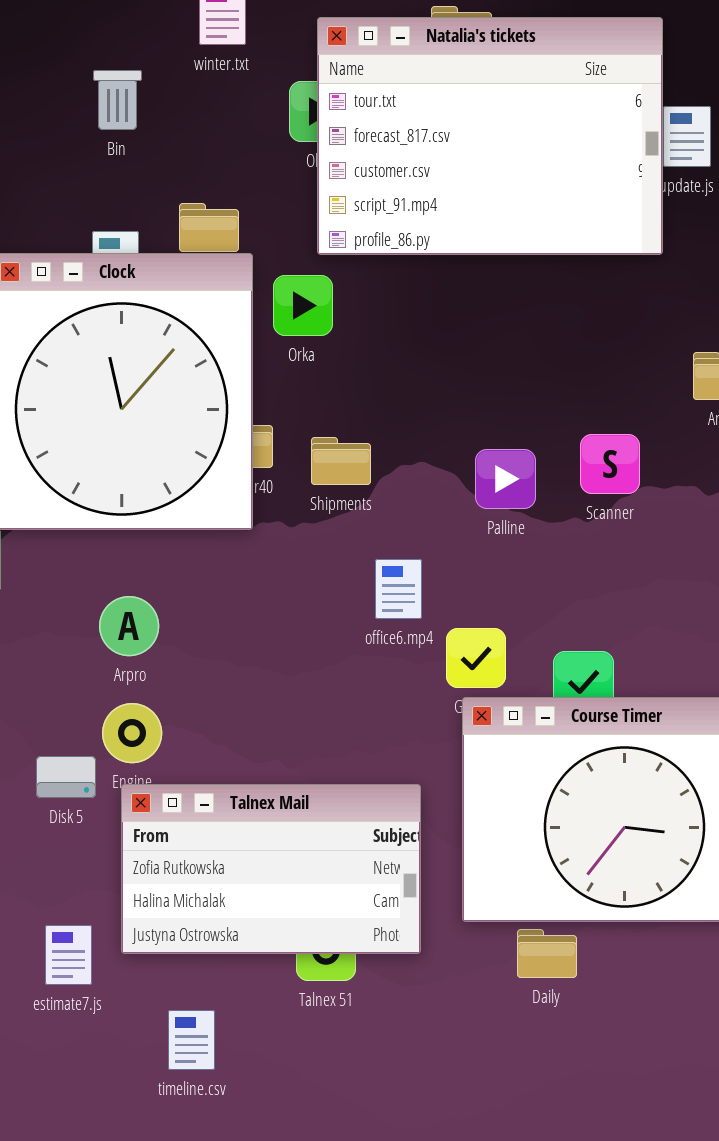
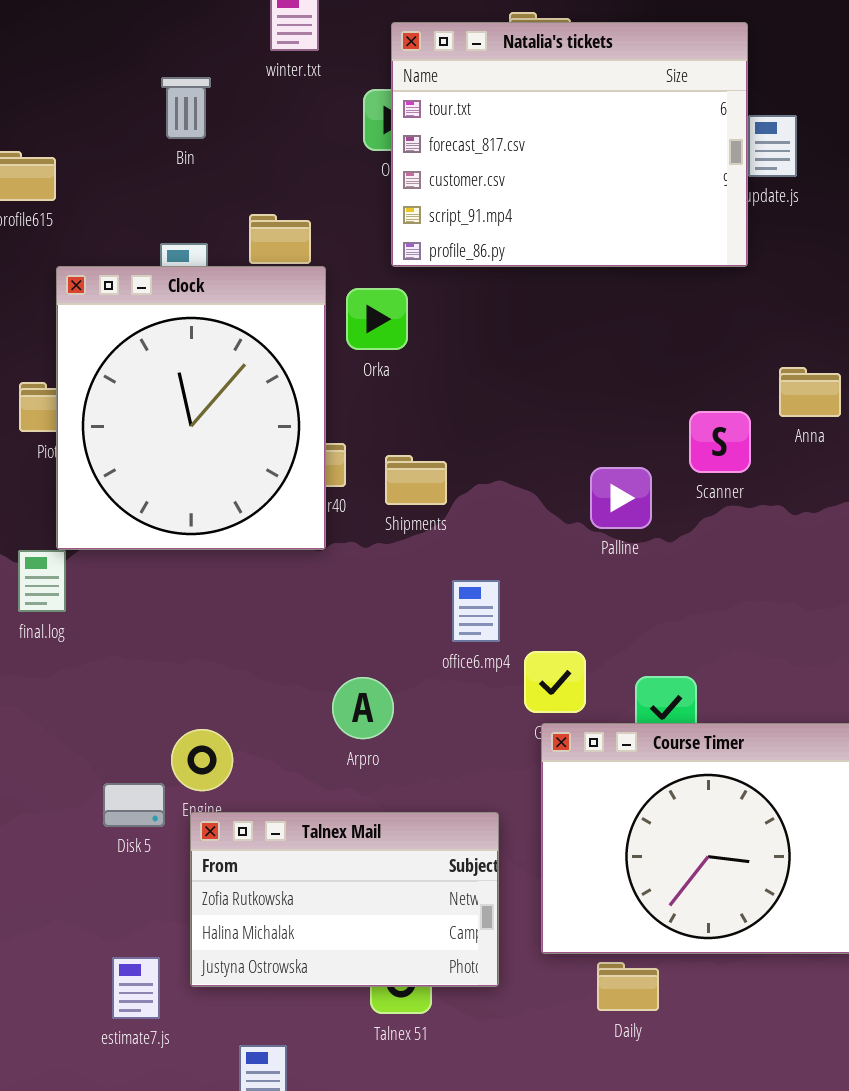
Scanner: [580,434,640,494] -> [689,411,751,473], moved
Palline: [475,449,536,509] -> [590,467,652,529], moved
Arpro: [99,596,159,656] -> [332,677,394,739], moved

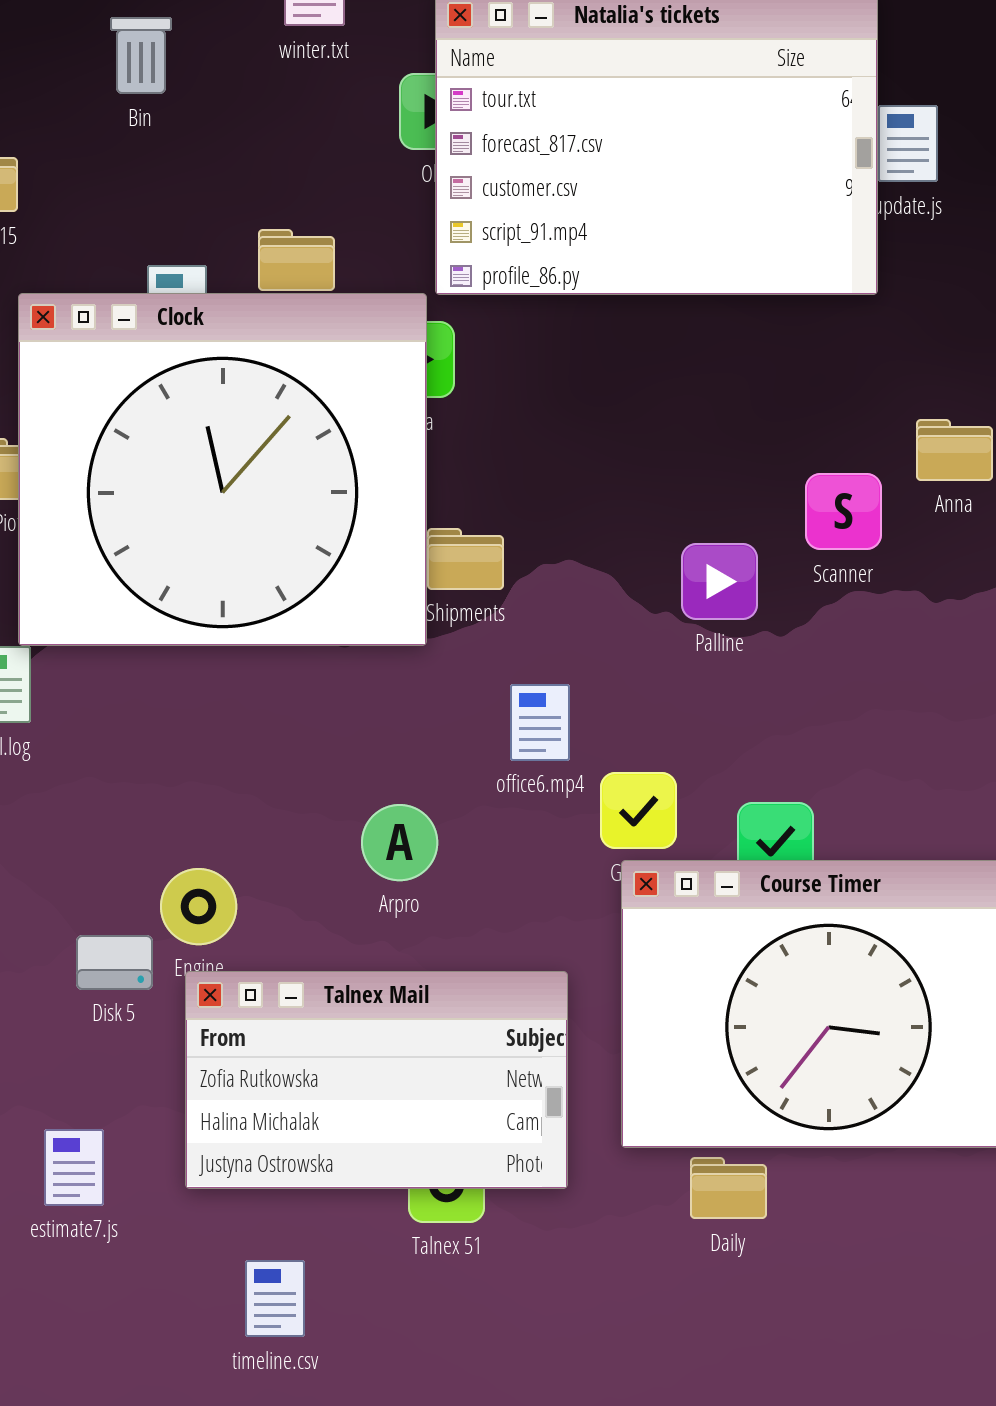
Bin: [161,77,211,139] -> [110,17,172,94], moved
Clock: [56,266,326,550] -> [18,293,427,646], resized
estimate7.js: [112,957,160,1019] -> [44,1129,104,1206], moved

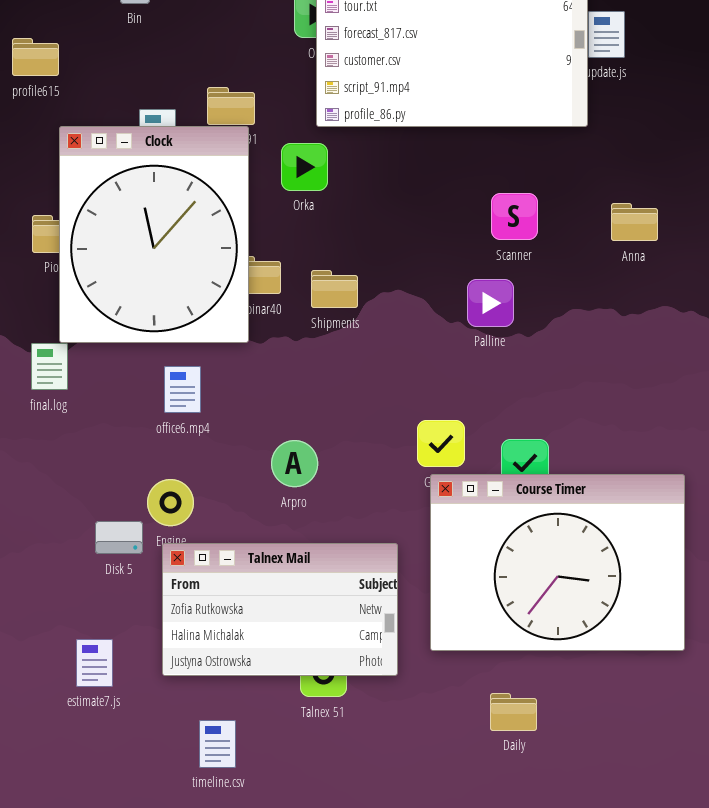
Clock: [18,293,427,646] -> [59,126,249,343], resized
Scanner: [805,473,882,550] -> [491,193,538,240], moved
office6.mp4: [510,684,570,761] -> [164,366,201,413], moved
Daily: [690,1157,767,1219] -> [490,693,537,731], moved

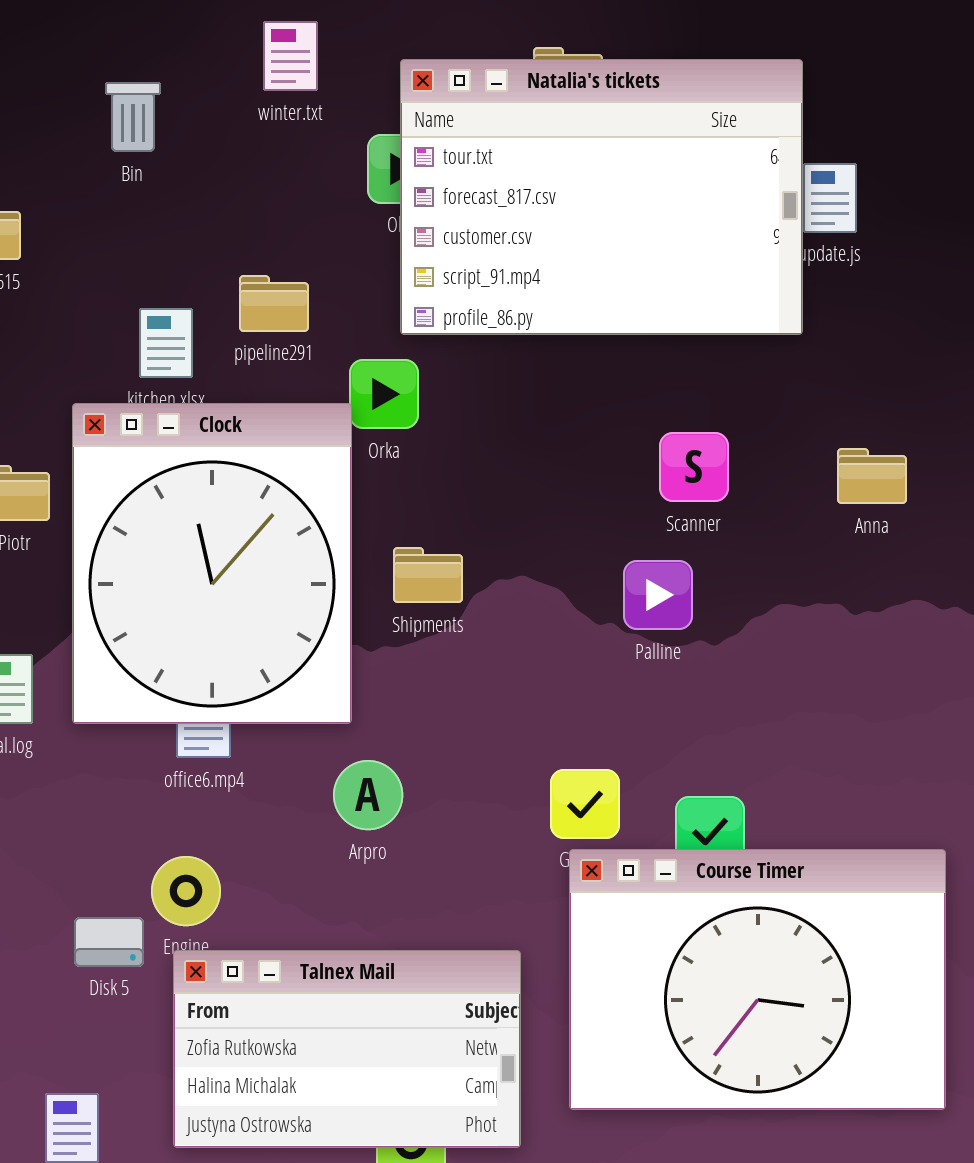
Clock: [59,126,249,343] -> [72,403,352,724], moved
Arpro: [271,440,318,487] -> [333,760,403,830], moved

